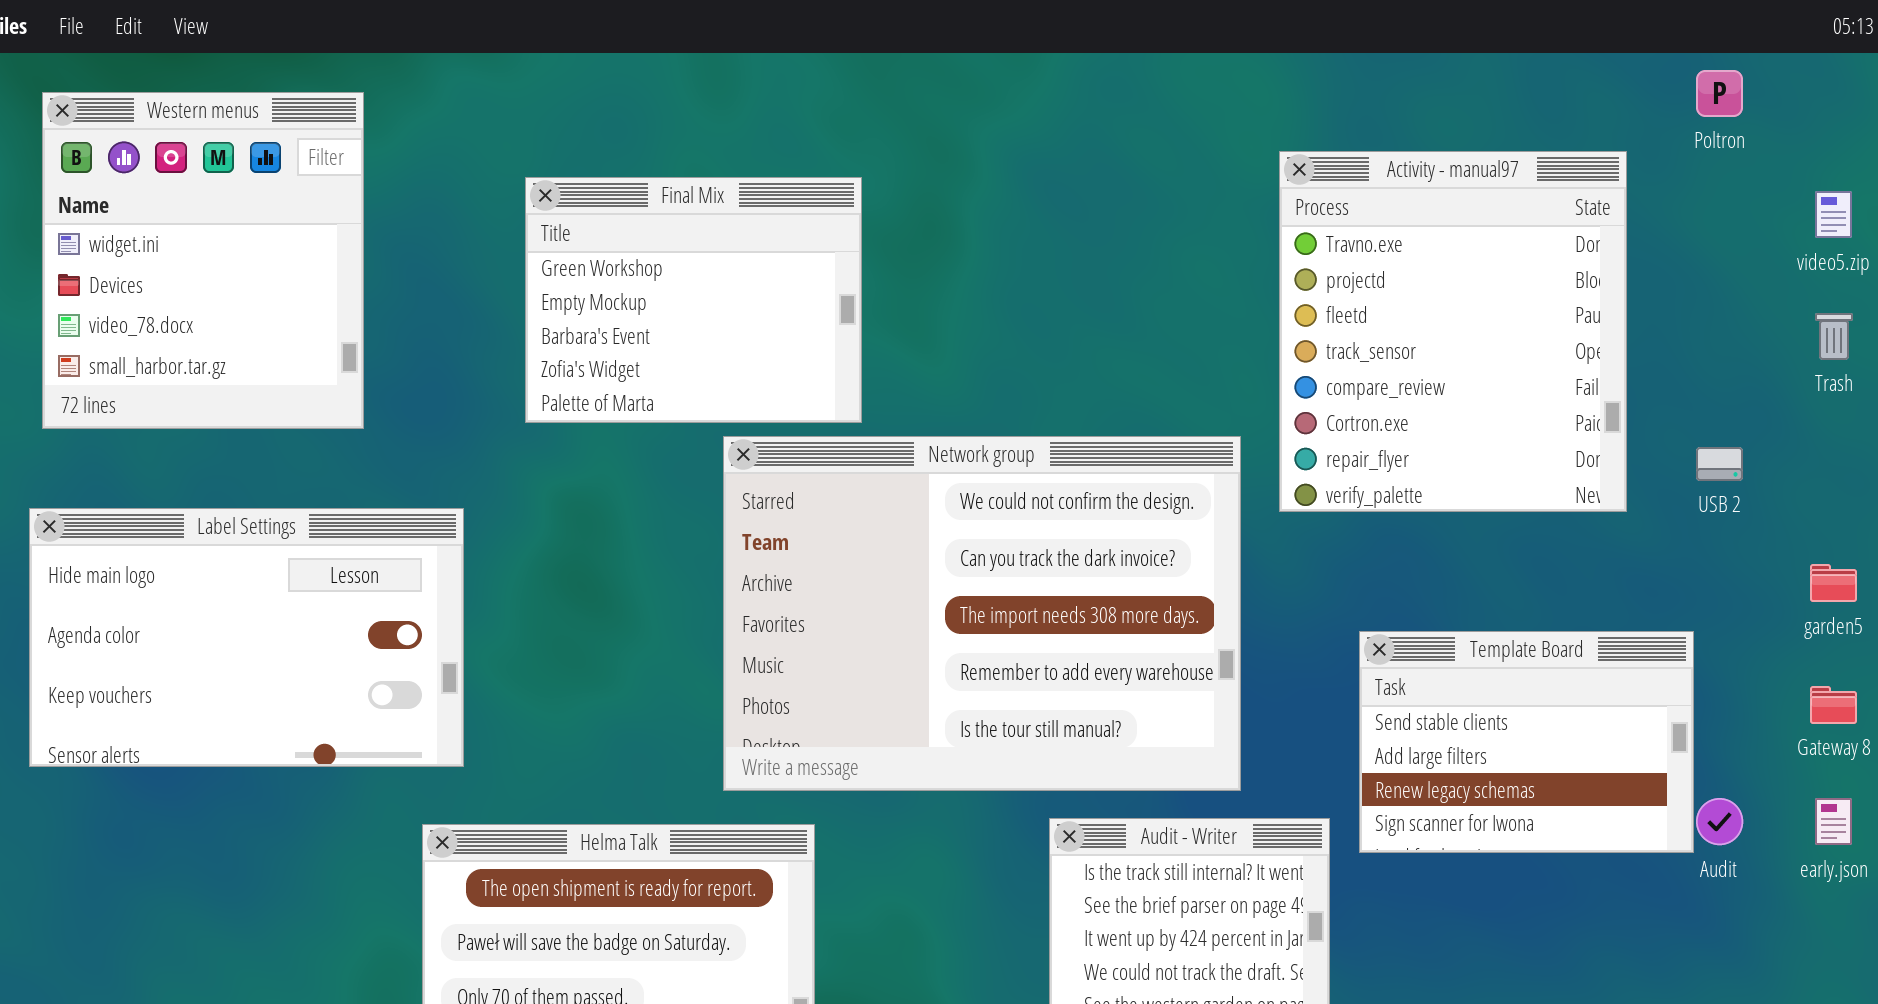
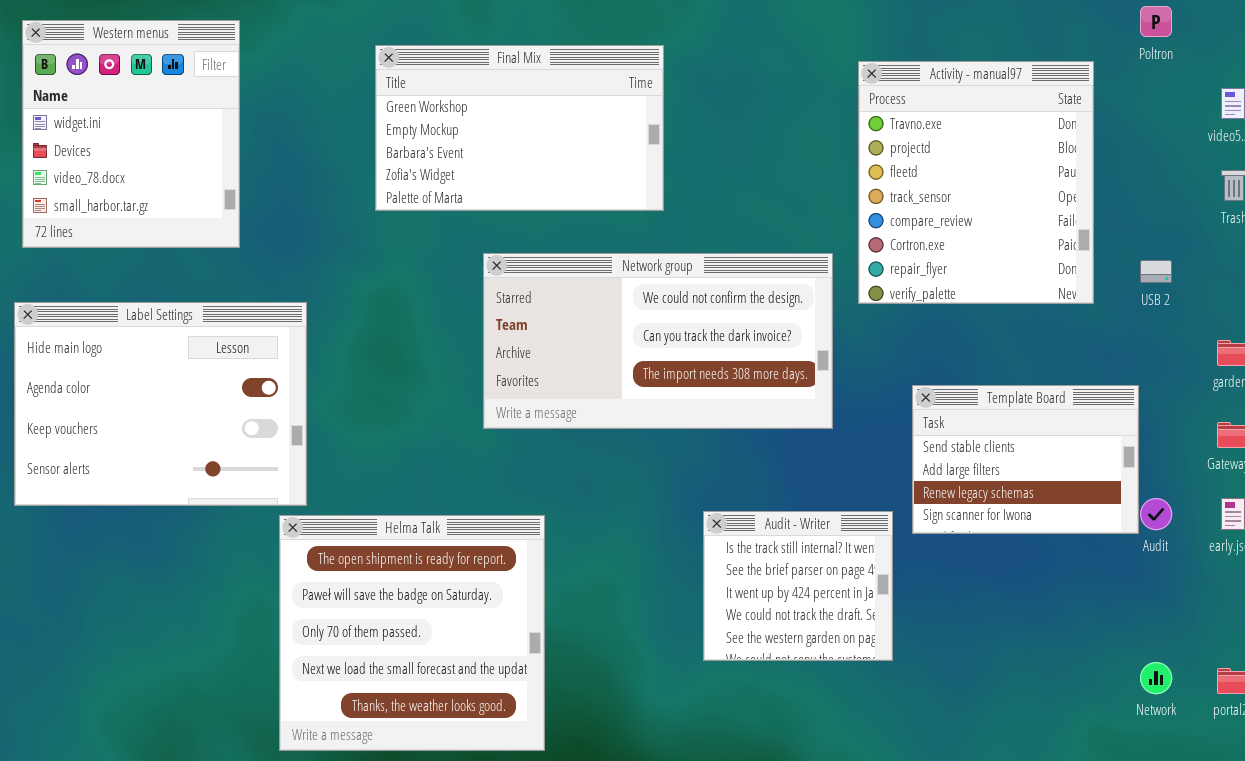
Final Mix: [525,177,862,423] -> [375,45,664,211], moved, resized
Network group: [723,436,1241,791] -> [483,253,833,429], resized
Label Settings: [29,508,464,767] -> [14,302,307,506], resized

